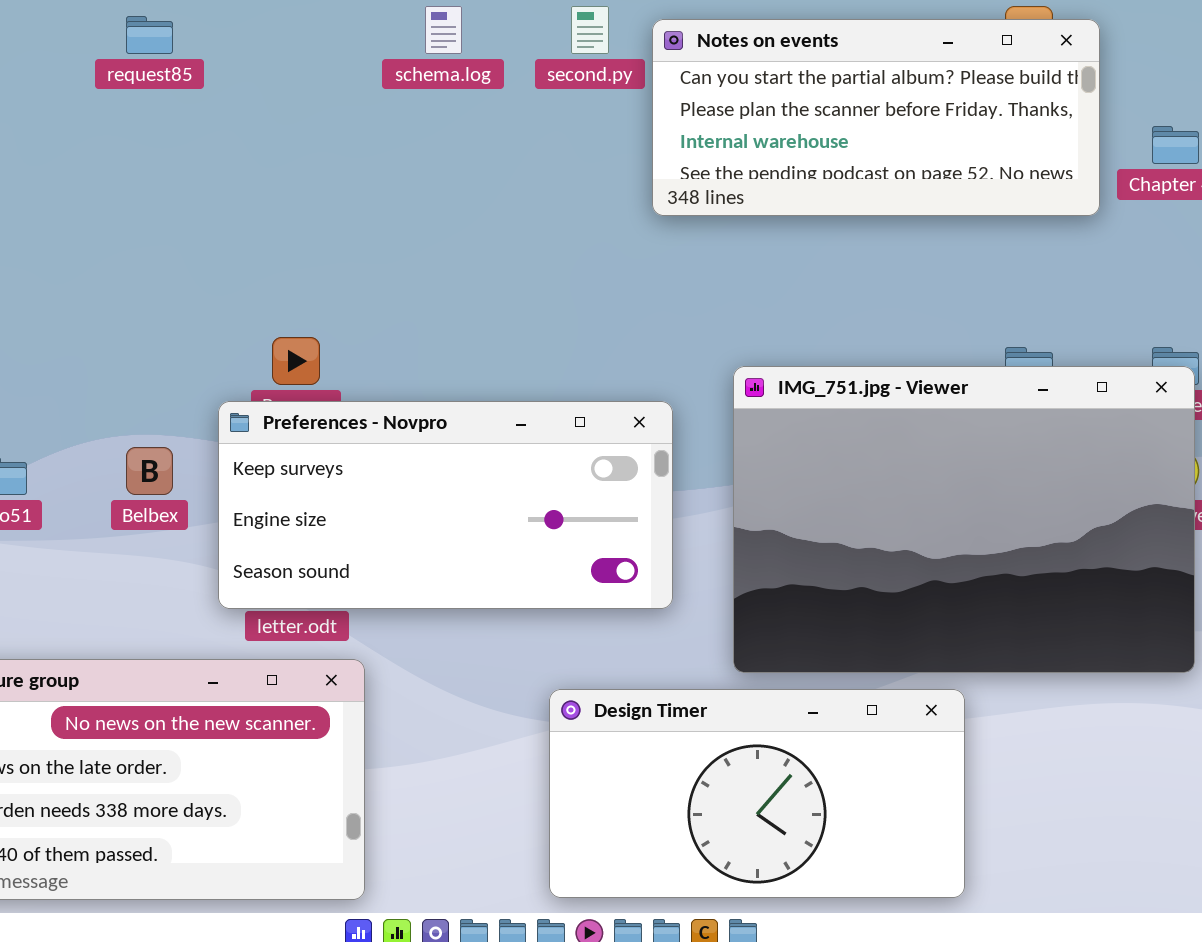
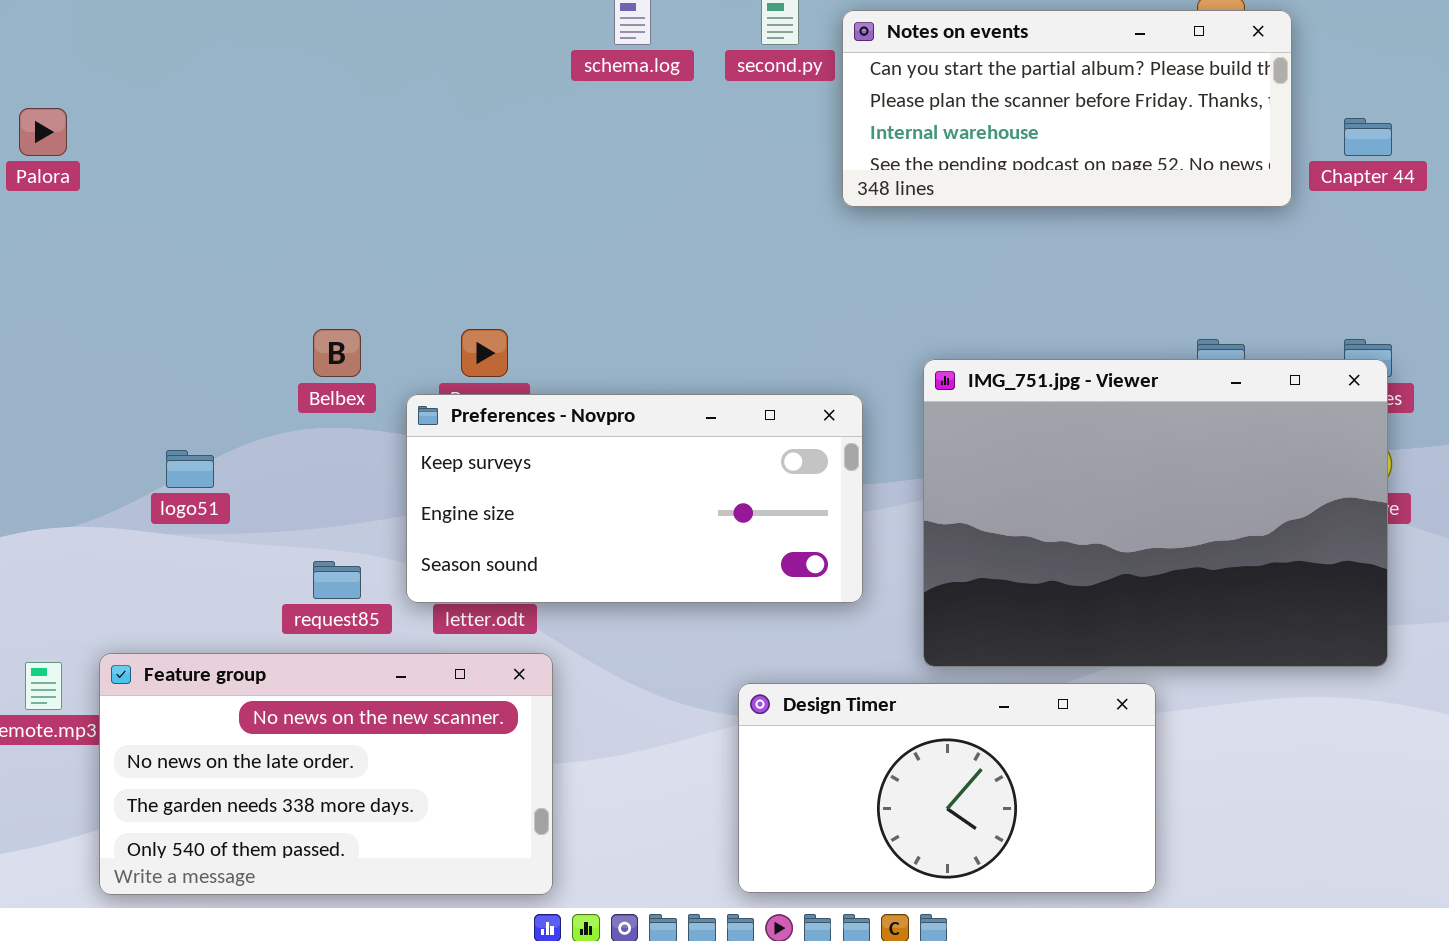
request85: [126,16,173,54] -> [313,561,361,599], moved
Belbex: [126,447,173,495] -> [313,329,361,377], moved

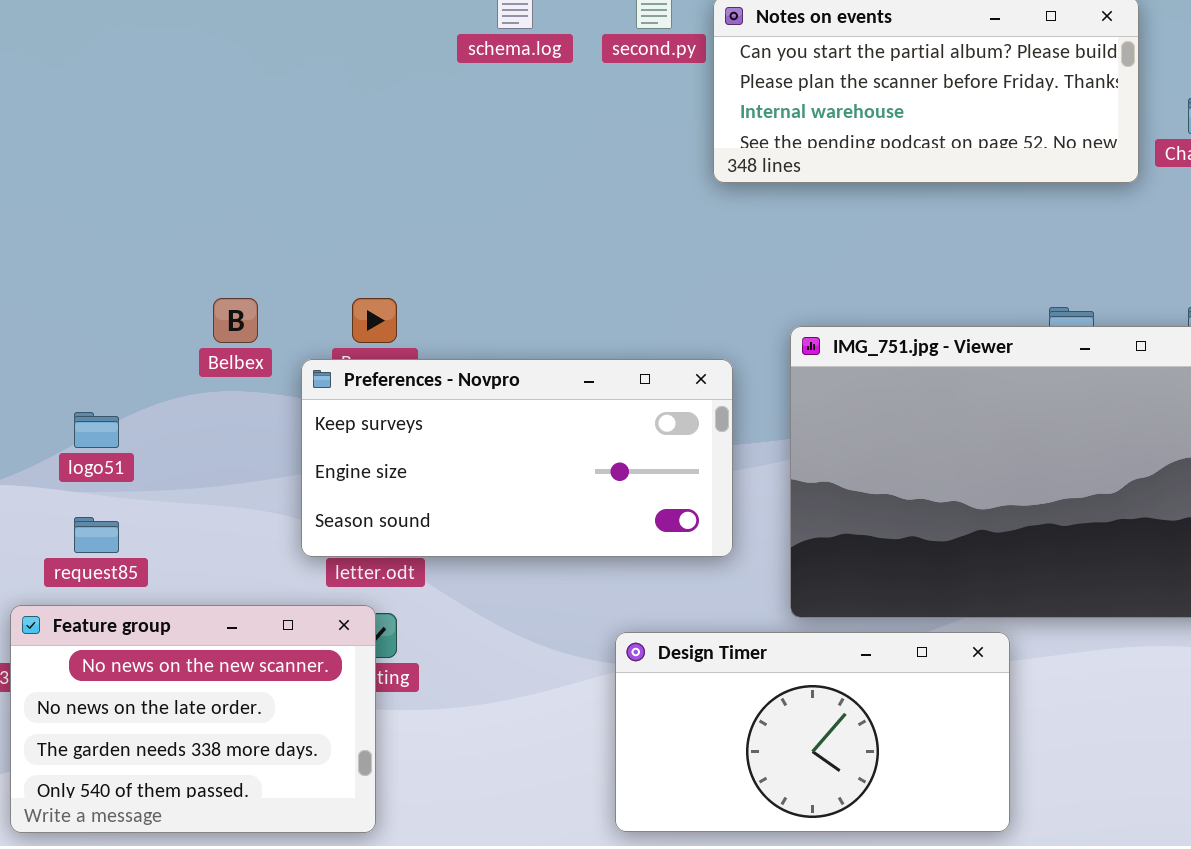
request85: [313,561,361,599] -> [74,517,119,553], moved
Feature group: [99,653,553,895] -> [10,605,376,833], resized

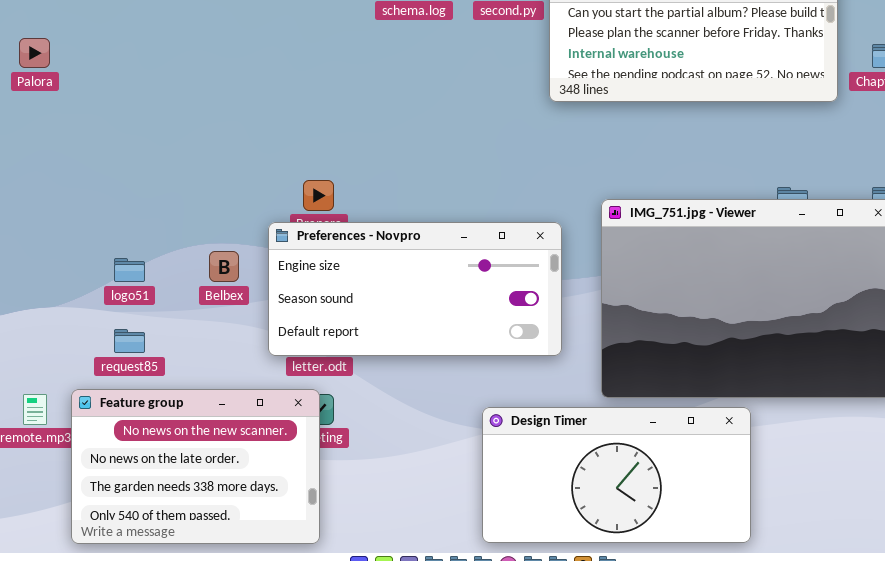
Belbex: [213,298,258,343] -> [209,251,239,282], moved
Preferences - Novpro: [301,359,733,557] -> [268,222,562,356], scrolled down 1 row

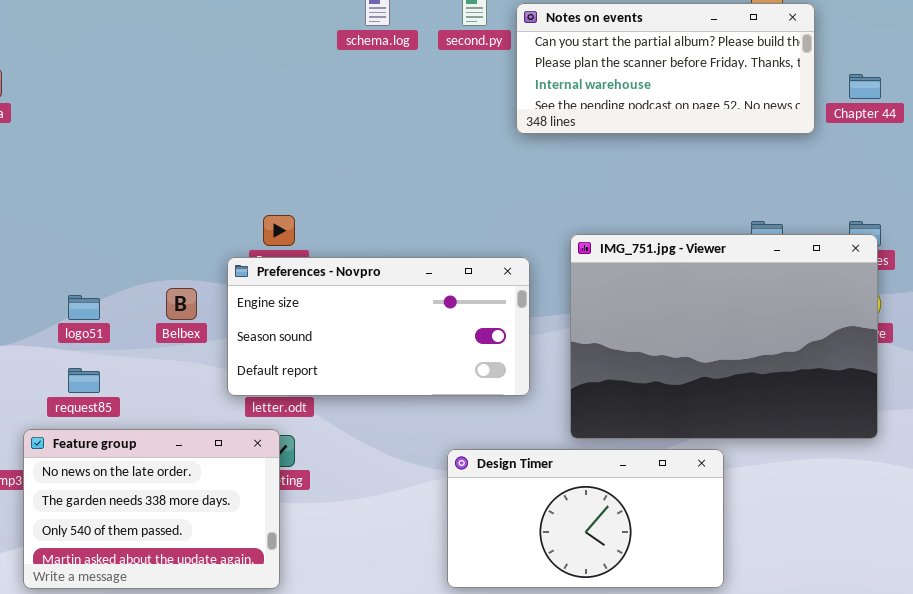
Feature group: [71,389,320,544] -> [23,429,280,589], scrolled down 1 row

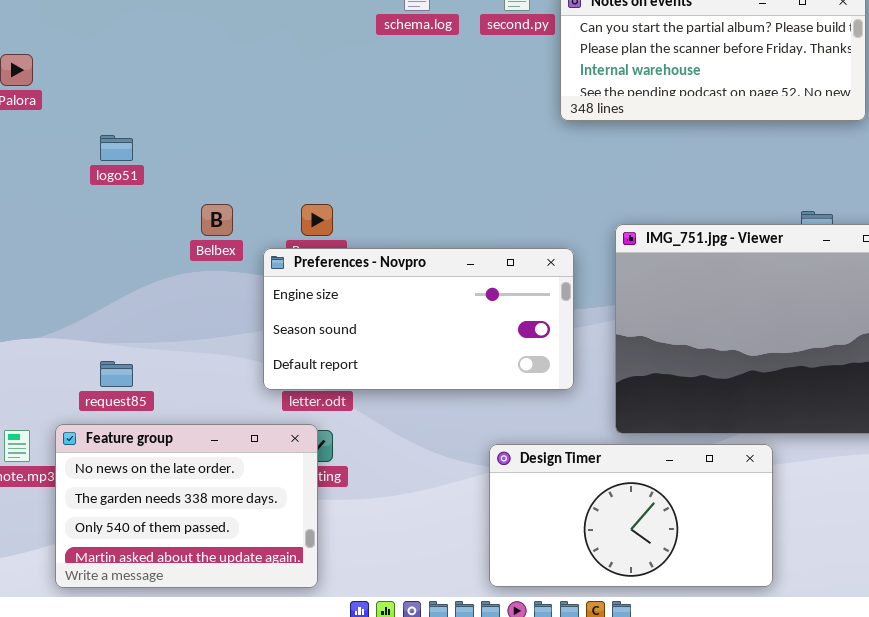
Belbex: [166,288,197,320] -> [201,204,233,236], moved
logo51: [68,295,100,320] -> [100,135,133,161], moved

